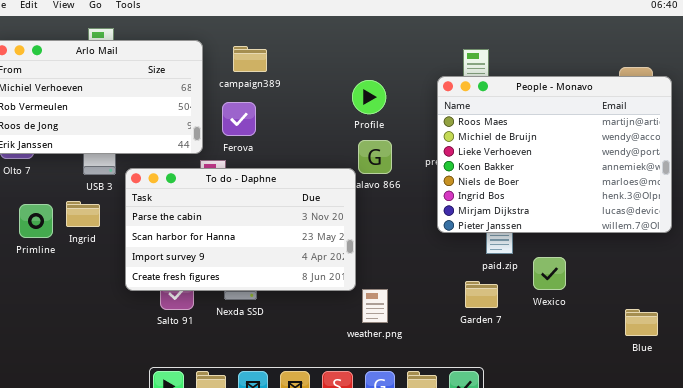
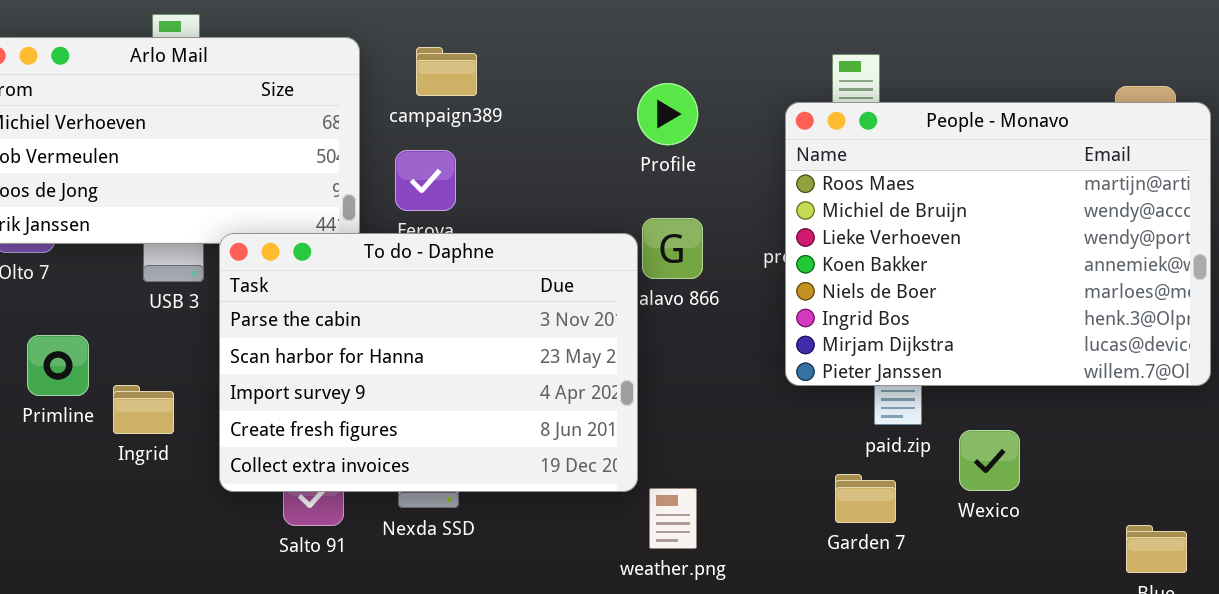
Profile: [352,80,386,114] -> [637,83,698,145], moved
To do - Daphne: [125,168,356,291] -> [219,233,638,492], resized
Ingrid: [66,201,100,227] -> [113,385,174,434], moved

